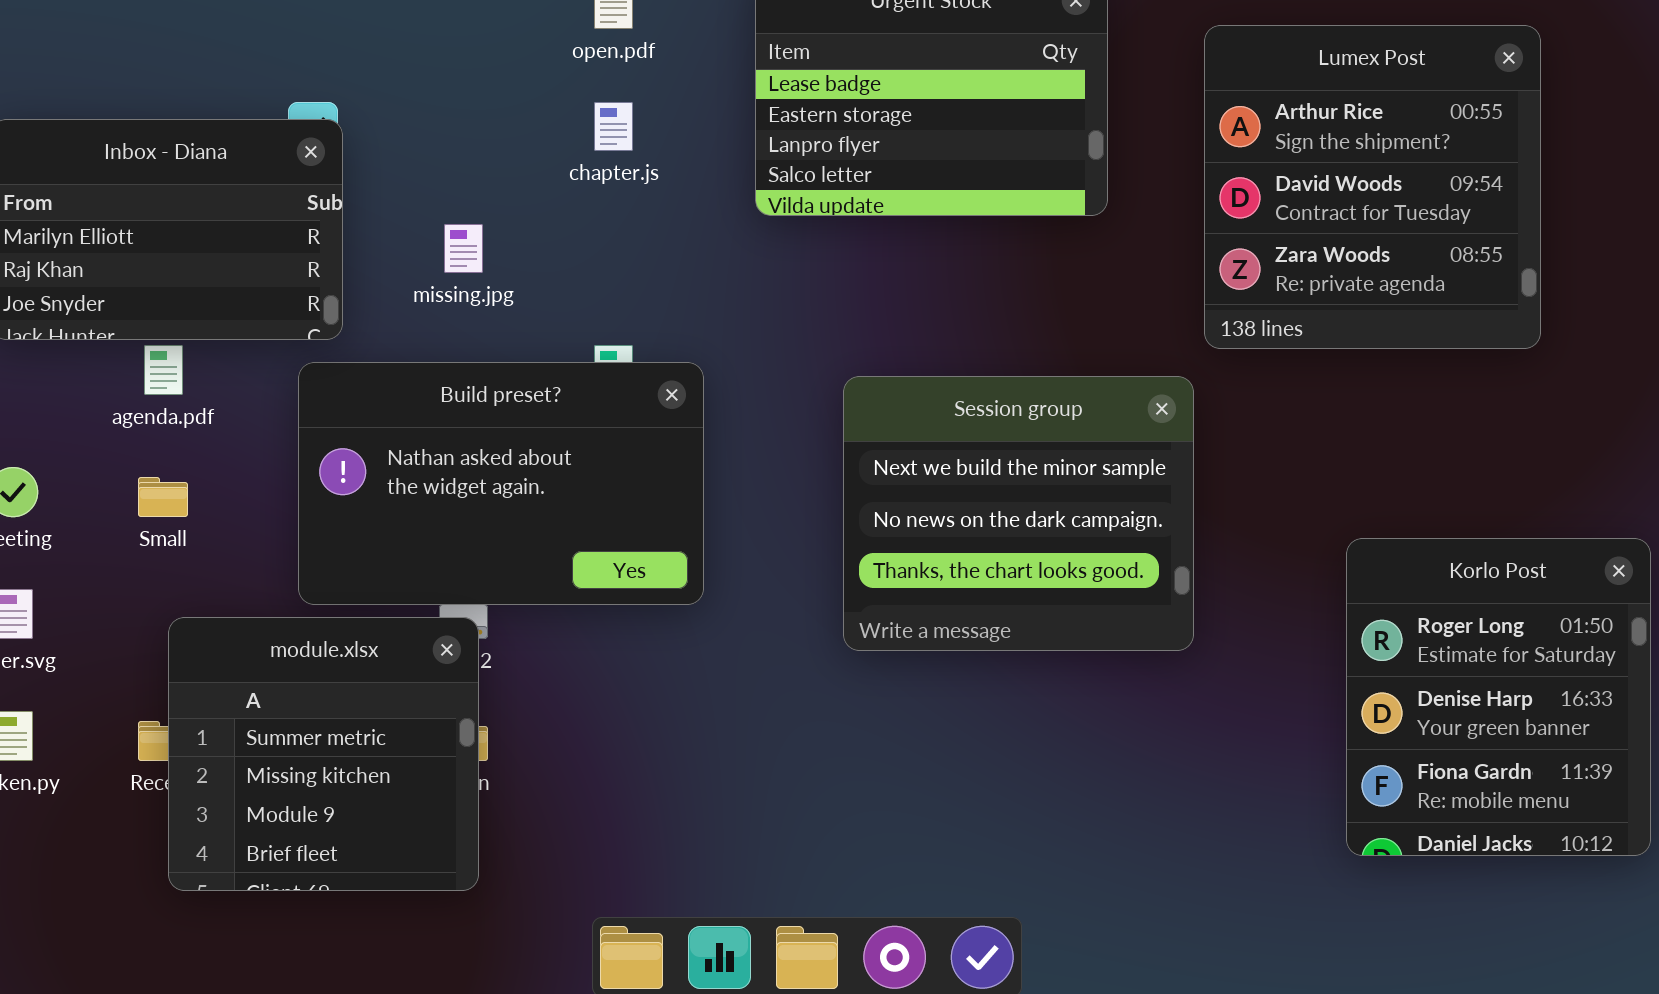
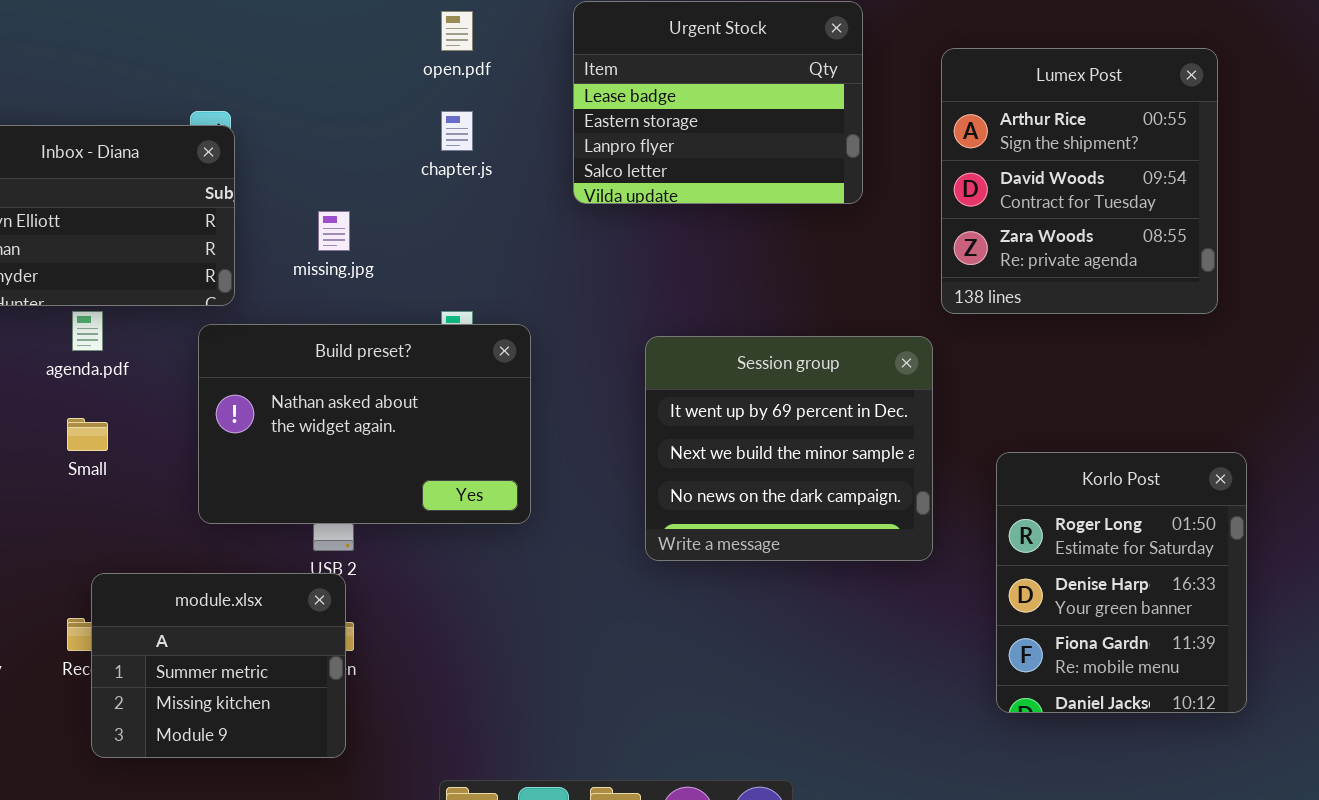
Session group: [843,376,1194,651] -> [645,336,933,561], scrolled up 1 row
Korlo Post: [1346,538,1651,856] -> [996,452,1247,713], moved
module.xlsx: [168,617,479,891] -> [91,573,346,758], resized

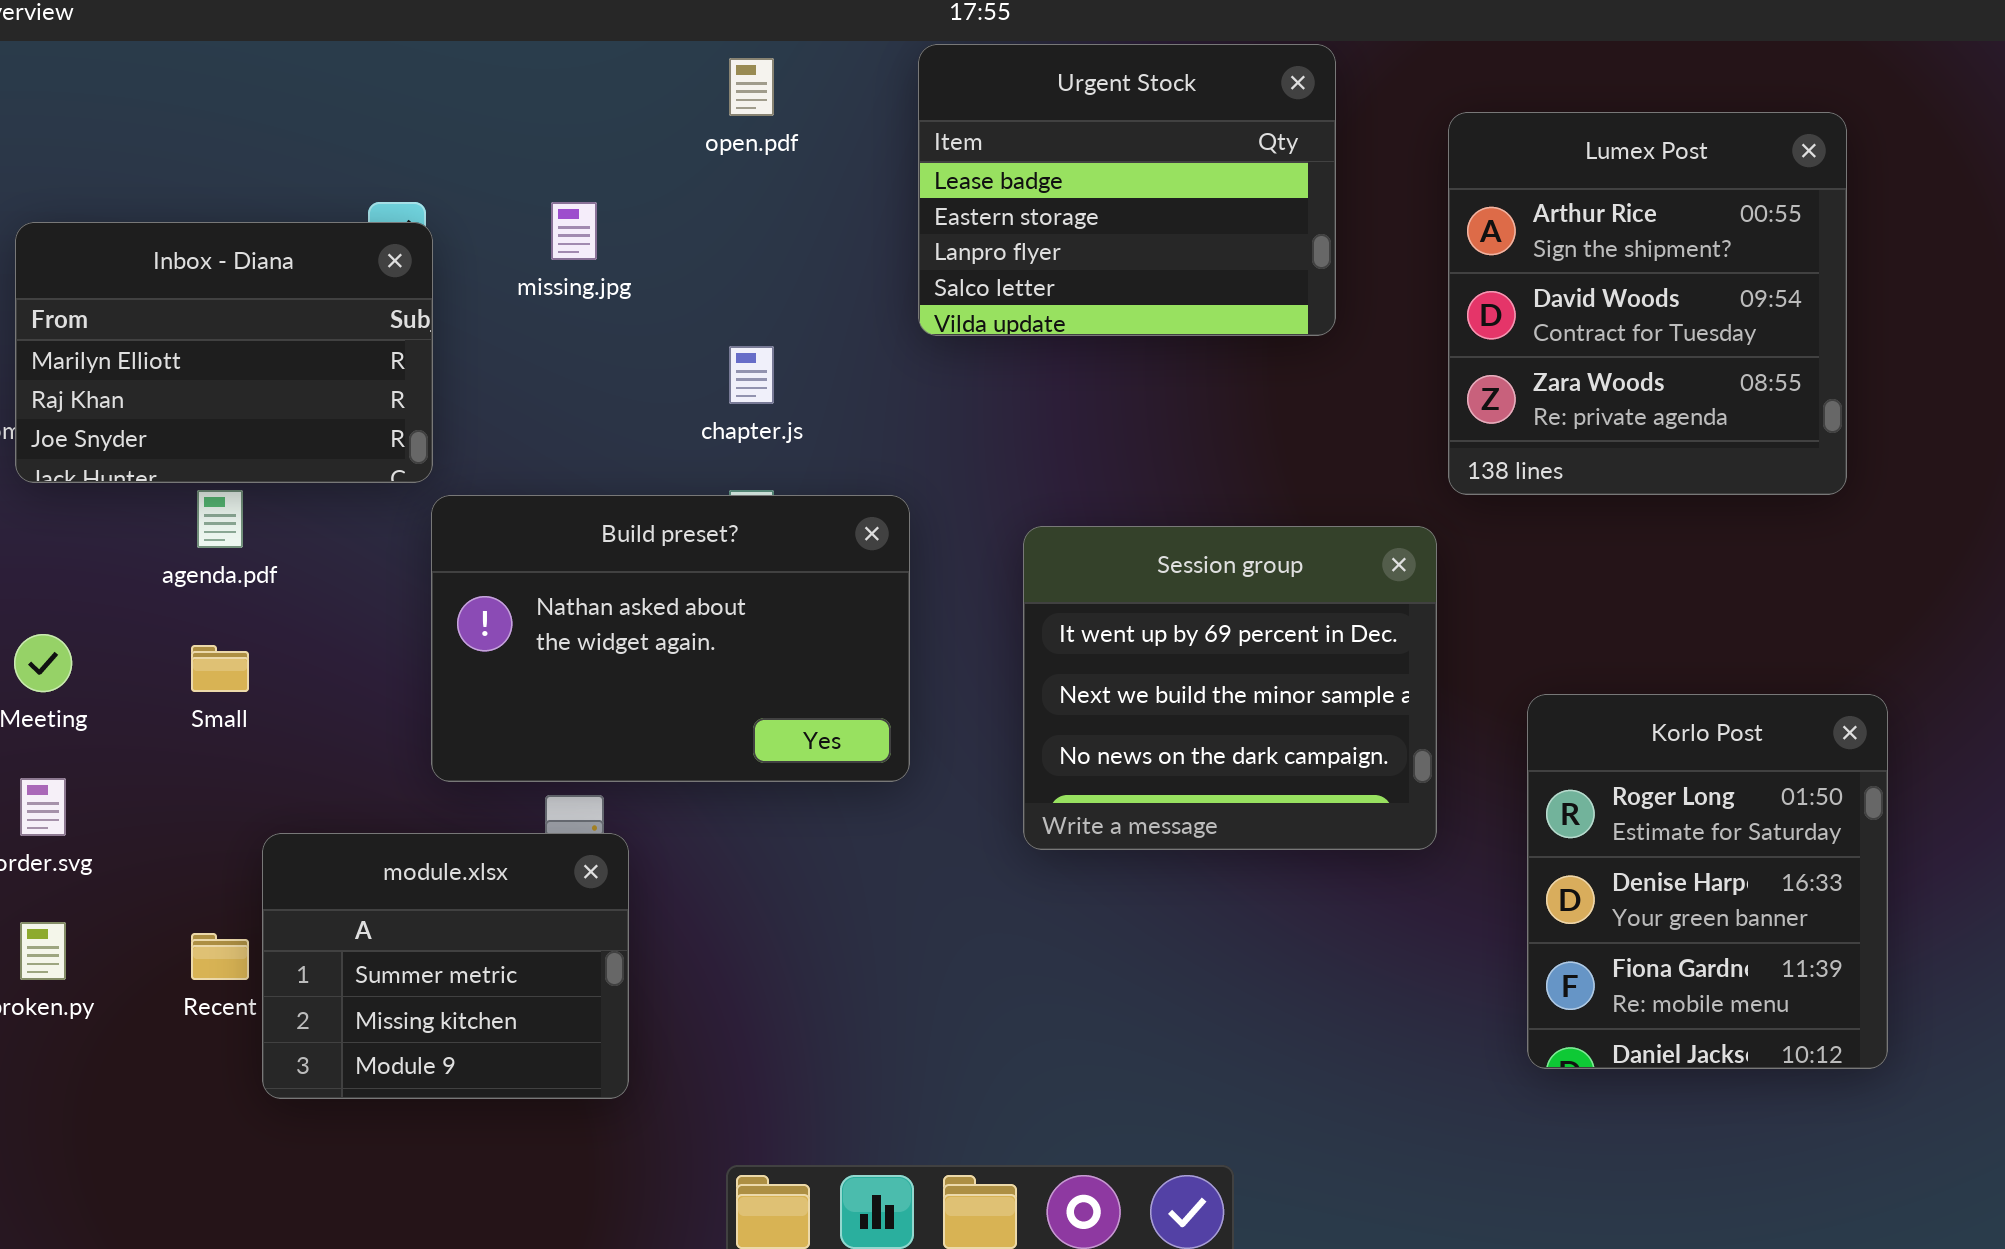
chapter.js: [441,111,473,151] -> [729,346,774,404], moved
missing.jpg: [318,211,350,251] -> [551,202,597,260], moved
Build preset?: [198,324,531,524] -> [431,495,910,782], moved
module.xlsx: [91,573,346,758] -> [262,833,629,1099], moved

